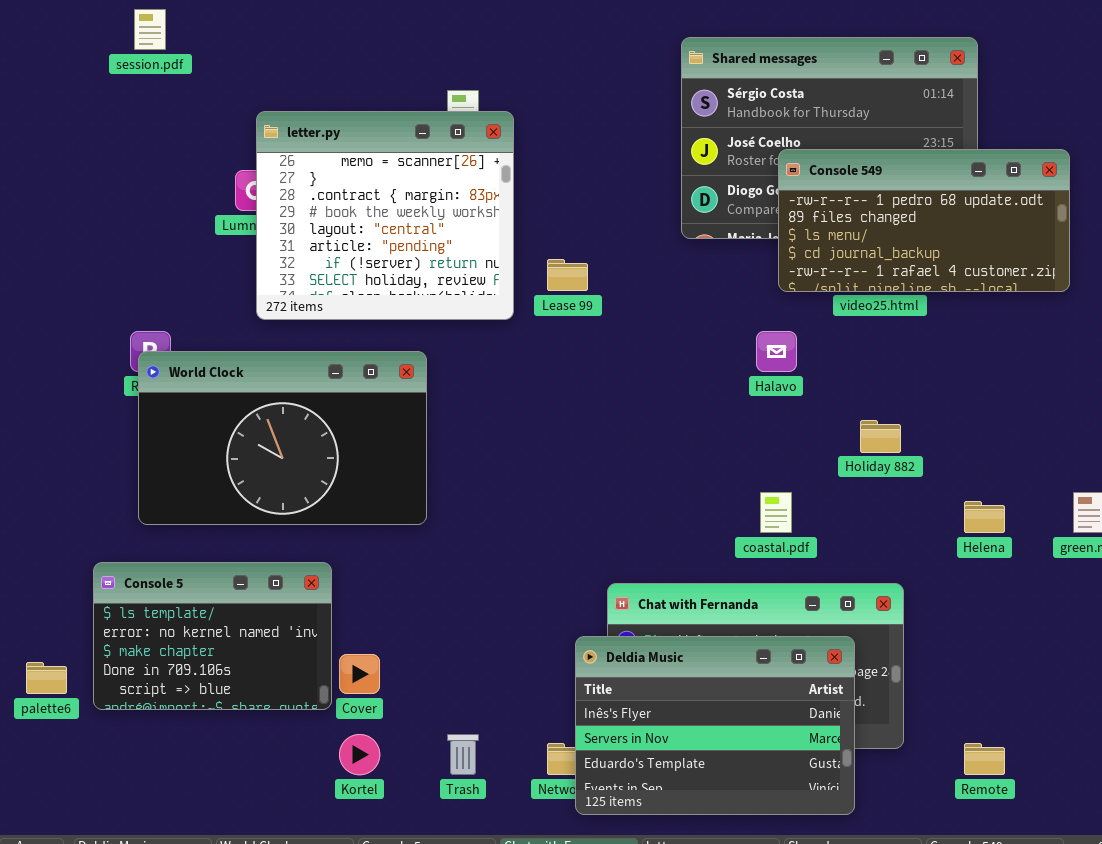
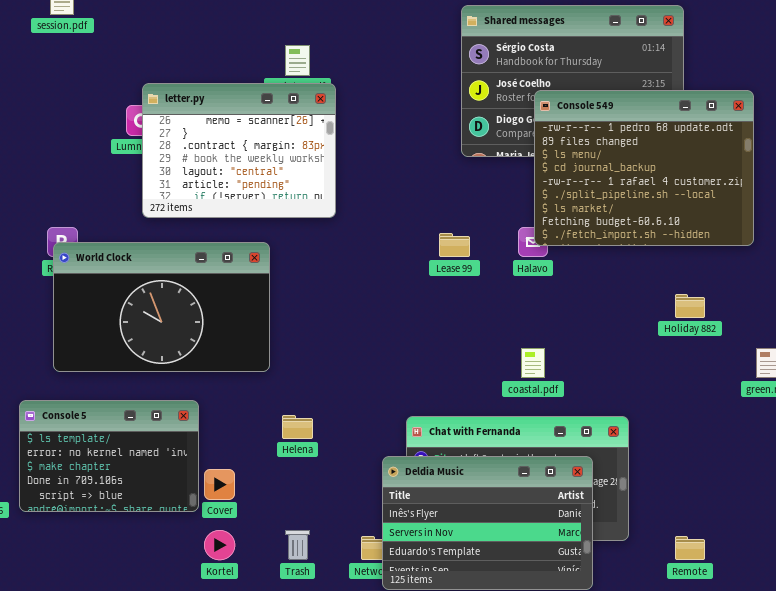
letter.py: [256,111,514,320] -> [142,83,336,218], resized
Console 549: [778,149,1070,292] -> [534,90,754,246], resized
Lease 99: [547,259,588,291] -> [439,233,470,257], moved
Holiday 882: [860,420,901,453] -> [675,294,705,318], moved
Helena: [964,501,1005,533] -> [282,415,313,439], moved

